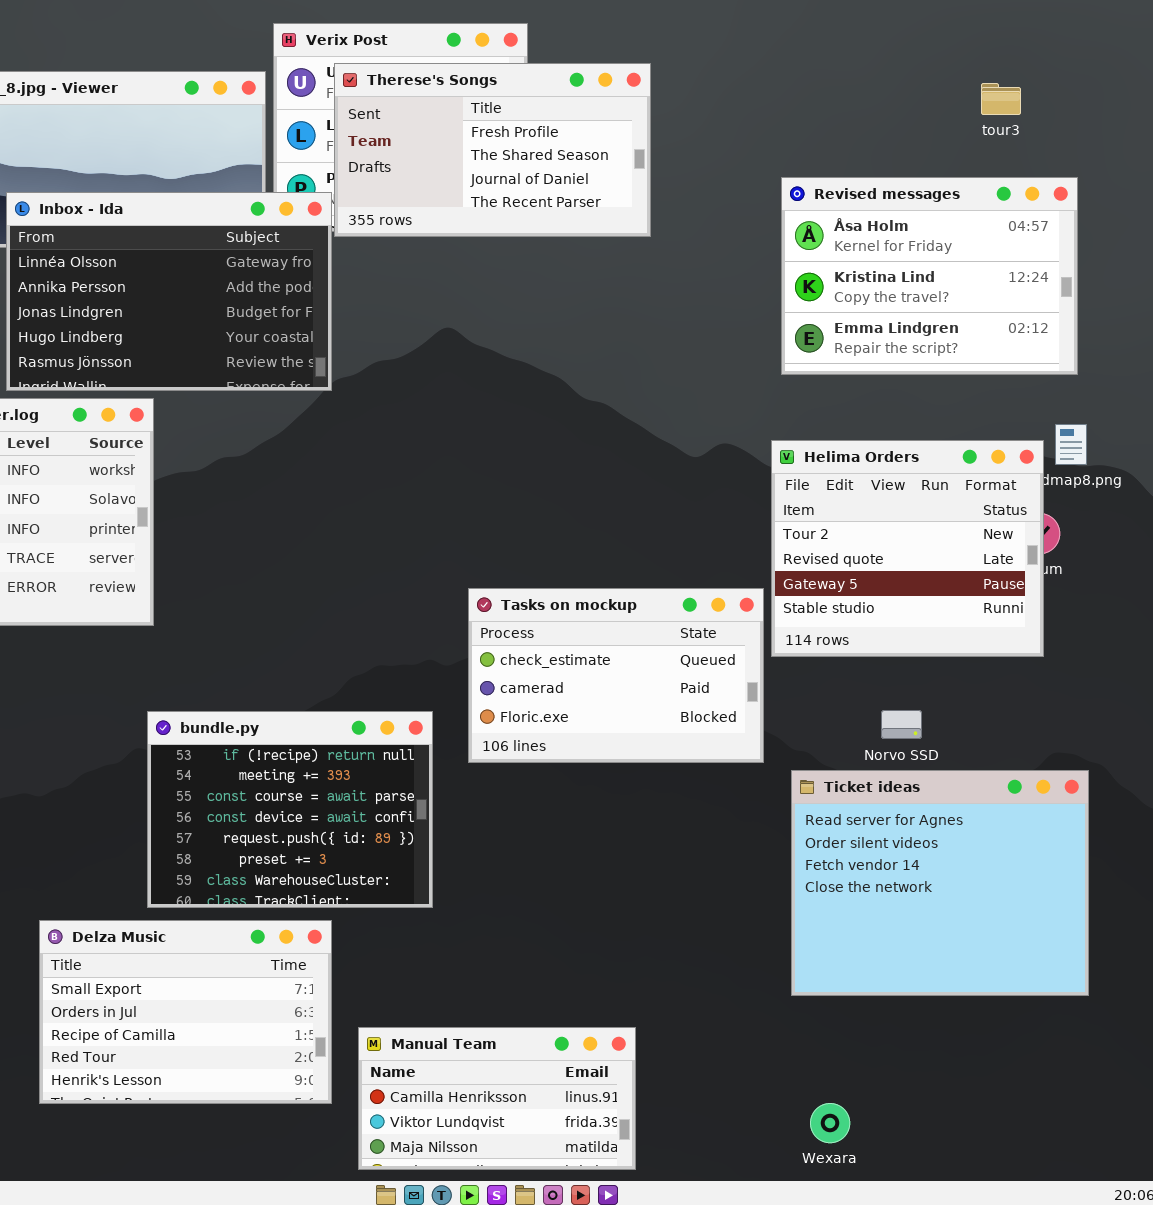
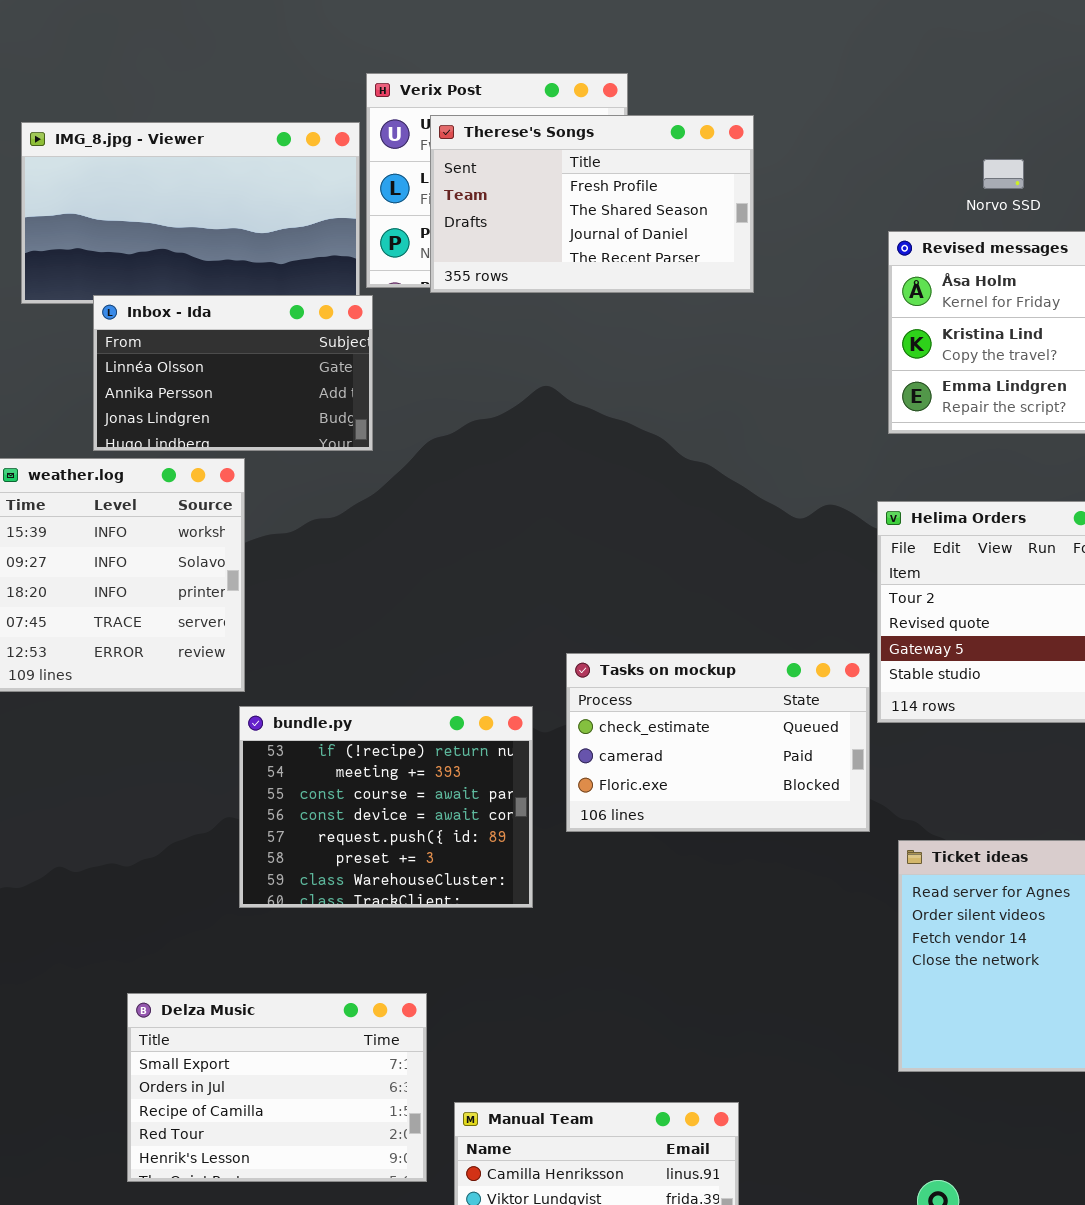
Inbox - Ida: [6,192,332,391] -> [93,295,373,451], resized
Norvo SSD: [881,710,922,739] -> [983,159,1024,189], moved
bundle.py: [147,711,433,908] -> [239,706,533,908], moved

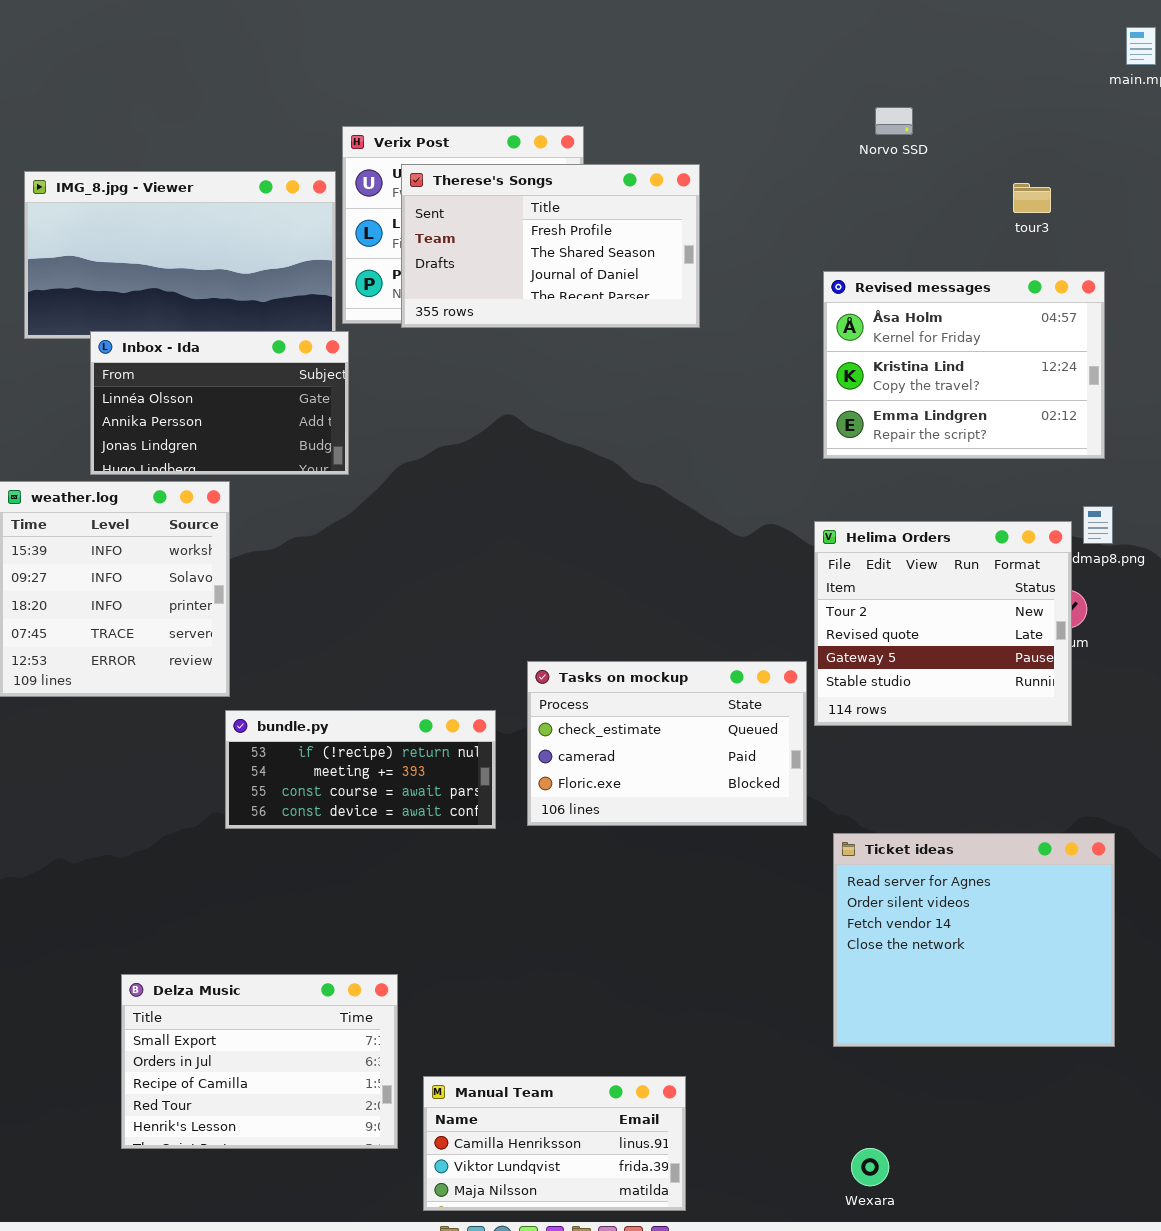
Norvo SSD: [983,159,1024,189] -> [875,107,913,135], moved
bundle.py: [239,706,533,908] -> [225,710,496,829], resized

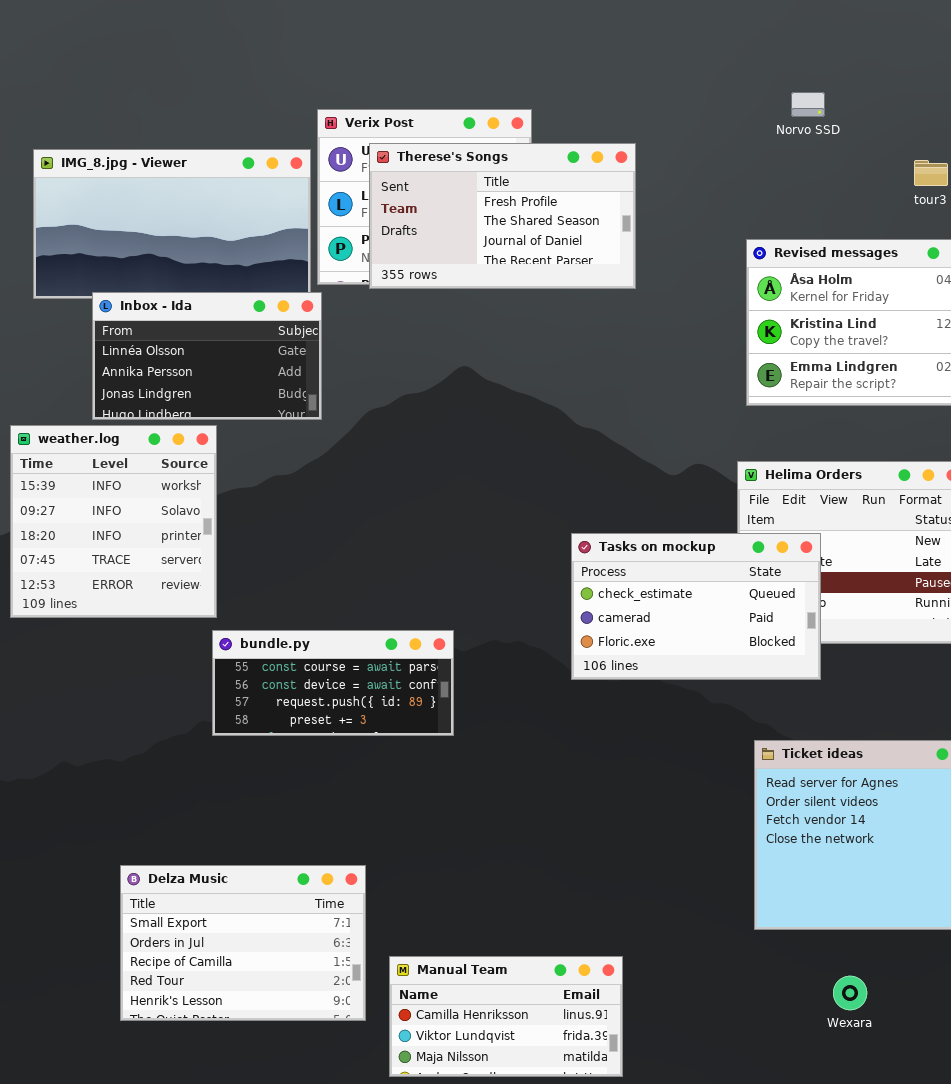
Tasks on mockup: [527,661,807,826] -> [571,533,821,680], moved
bundle.py: [225,710,496,829] -> [212,630,454,736], scrolled down 2 rows
Wexara: [851,1148,889,1186] -> [833,976,867,1010], moved

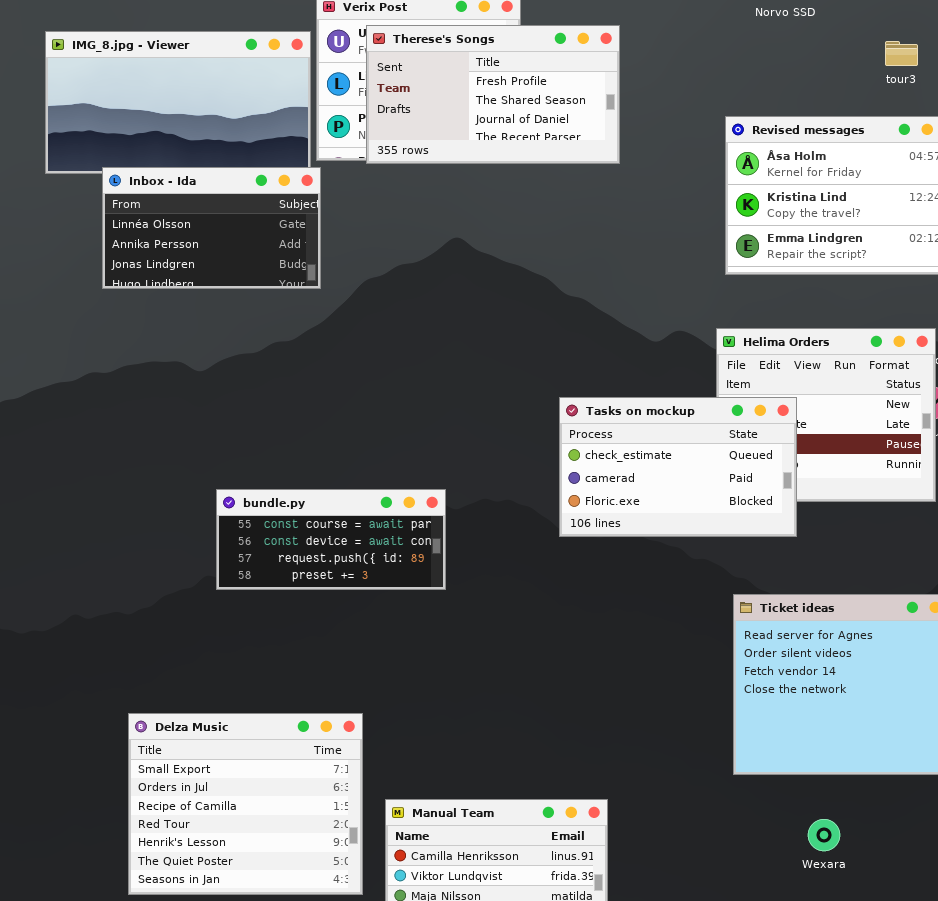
weather.log: [10,425,217,618] -> none, closed
Delza Music: [120,865,366,1021] -> [128,713,363,895], resized

